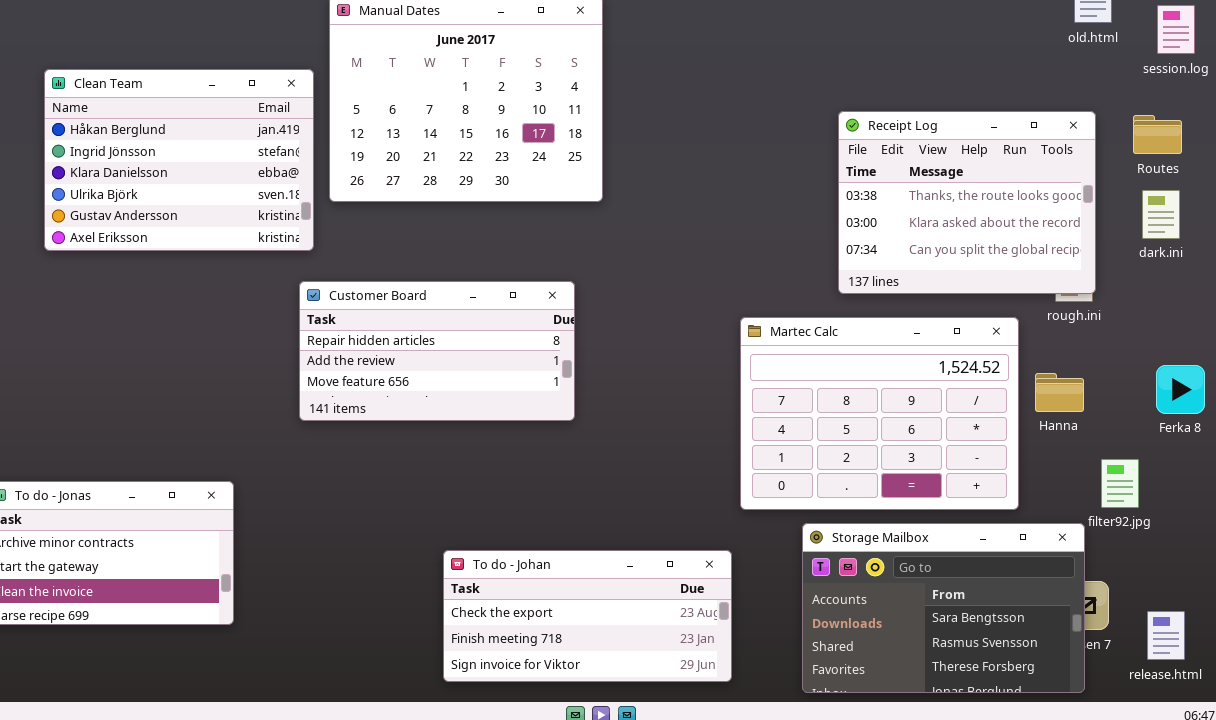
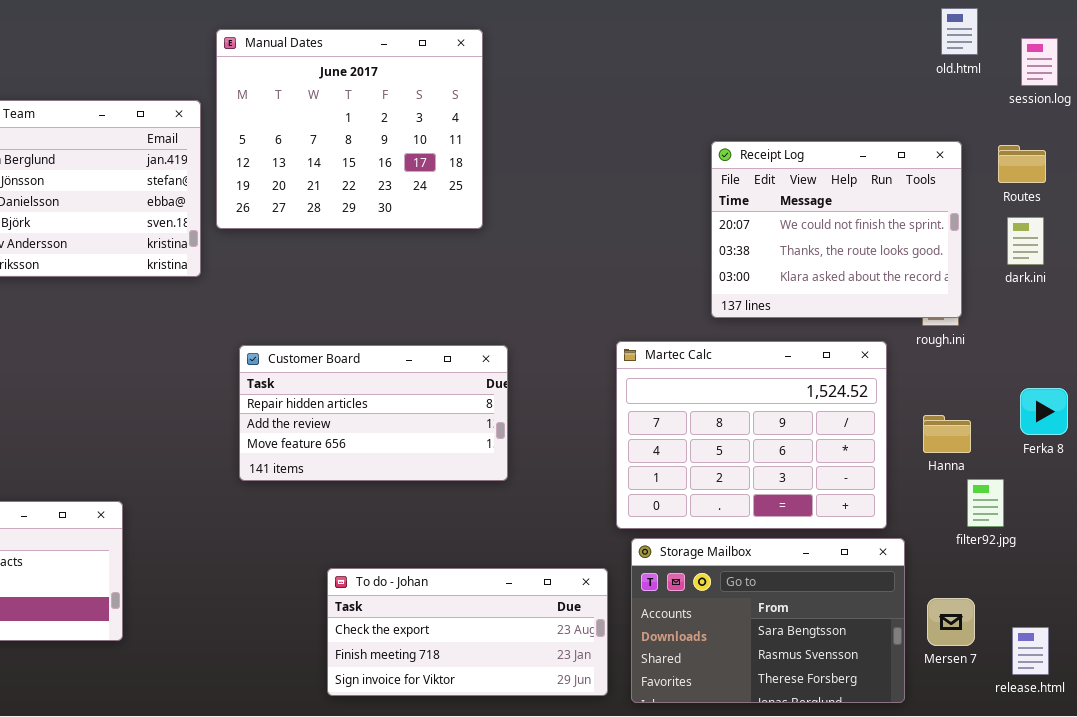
Receipt Log: [838,111,1096,294] -> [711,141,962,318], scrolled up 1 row
Customer Board: [299,281,575,421] -> [239,345,508,481], moved
Hanna: [1035,373,1084,412] -> [923,415,971,453], moved
Storage Mailbox: [802,523,1085,693] -> [631,538,905,703], moved

